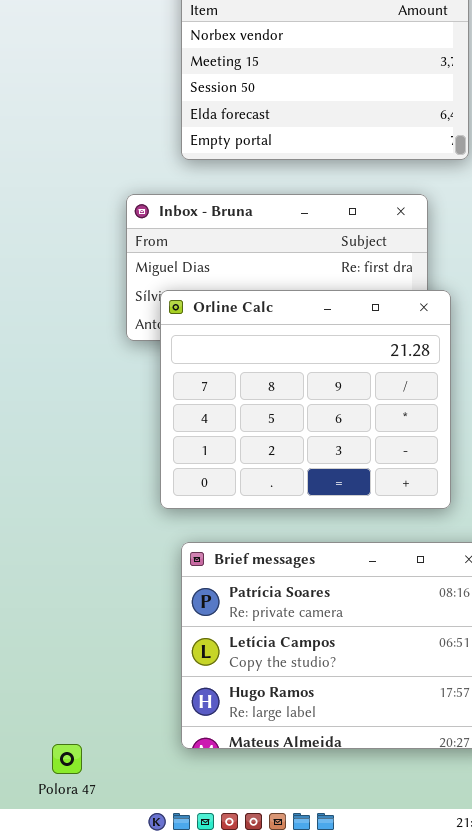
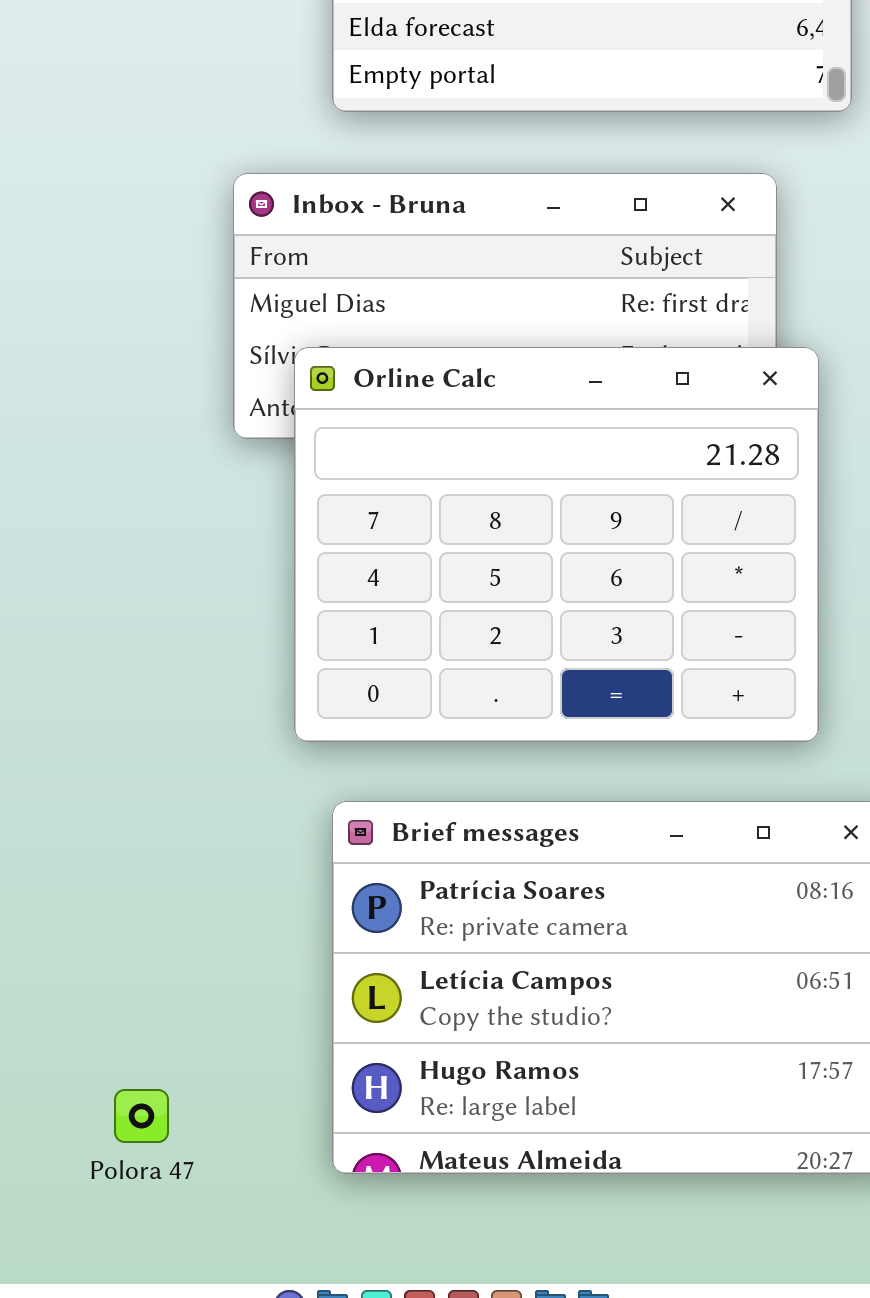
Polora 47: [52,744,82,774] -> [114,1089,169,1143], moved

